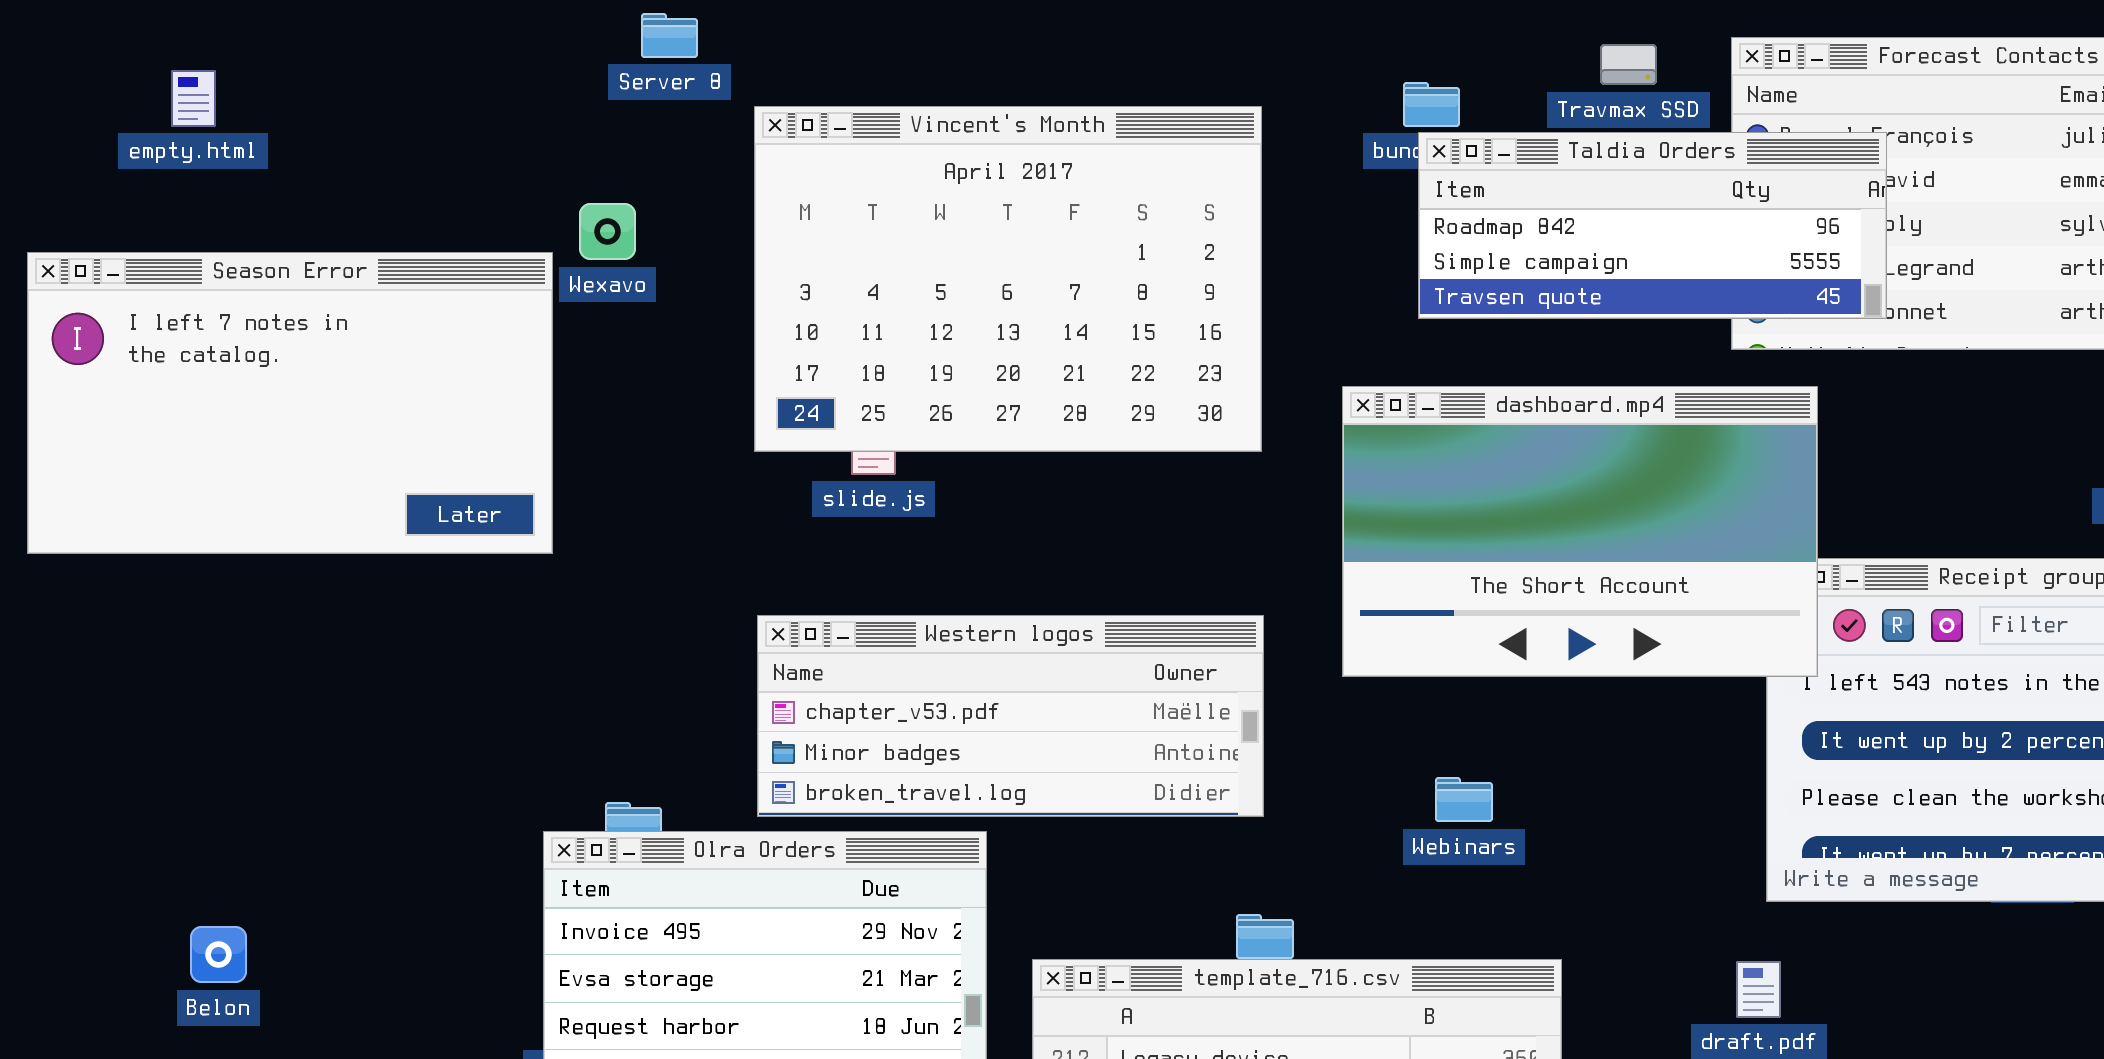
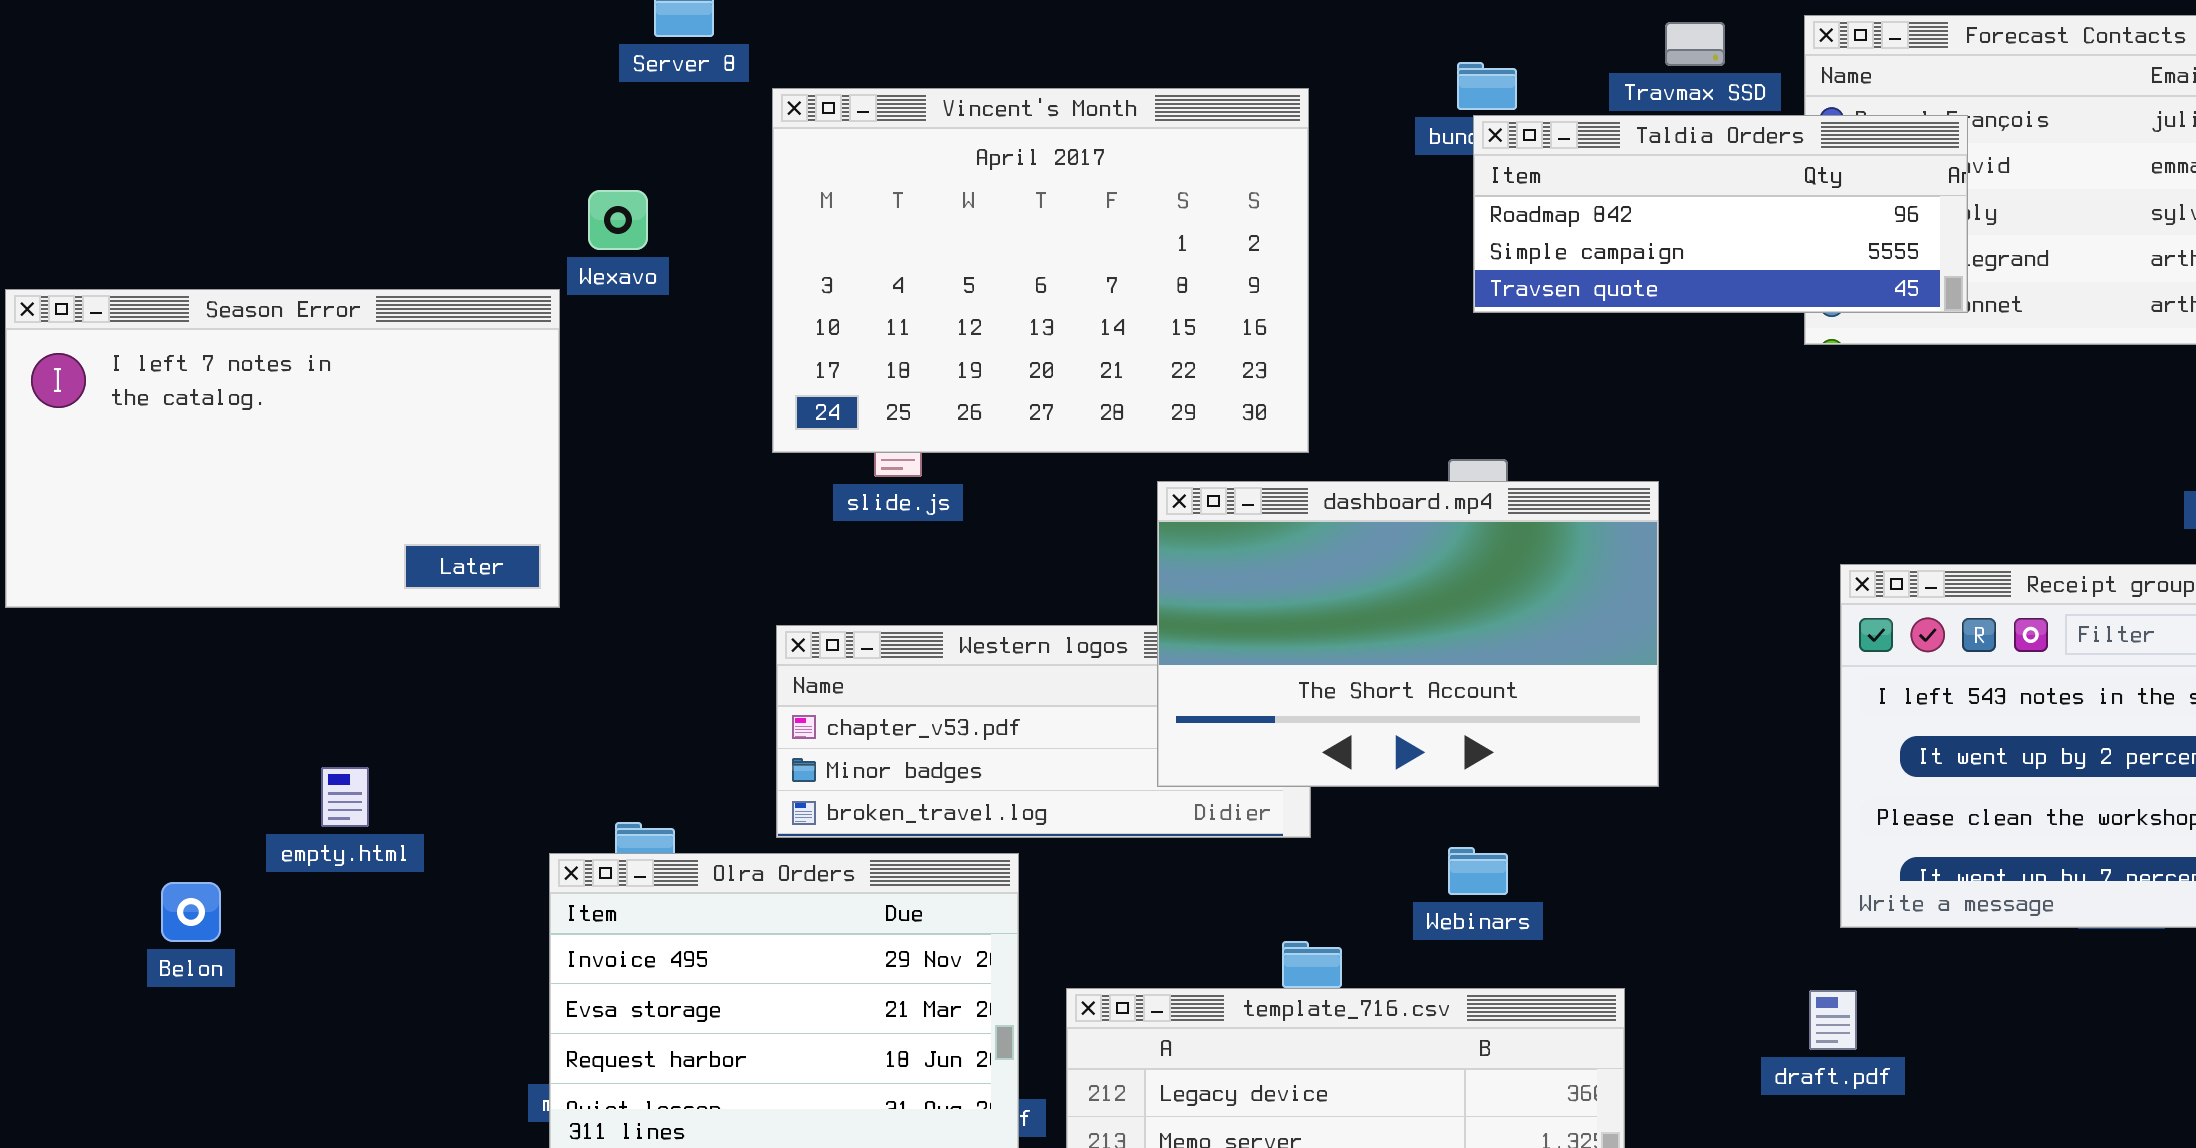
empty.html: [171,70,216,127] -> [321,767,369,827], moved
Season Error: [27,252,553,554] -> [5,289,560,608], moved
dashboard.mp4: [1342,386,1818,677] -> [1157,481,1659,787], moved
Webinars: [1435,777,1493,822] -> [1448,847,1508,895], moved
Belon: [190,926,247,983] -> [161,882,221,942], moved

